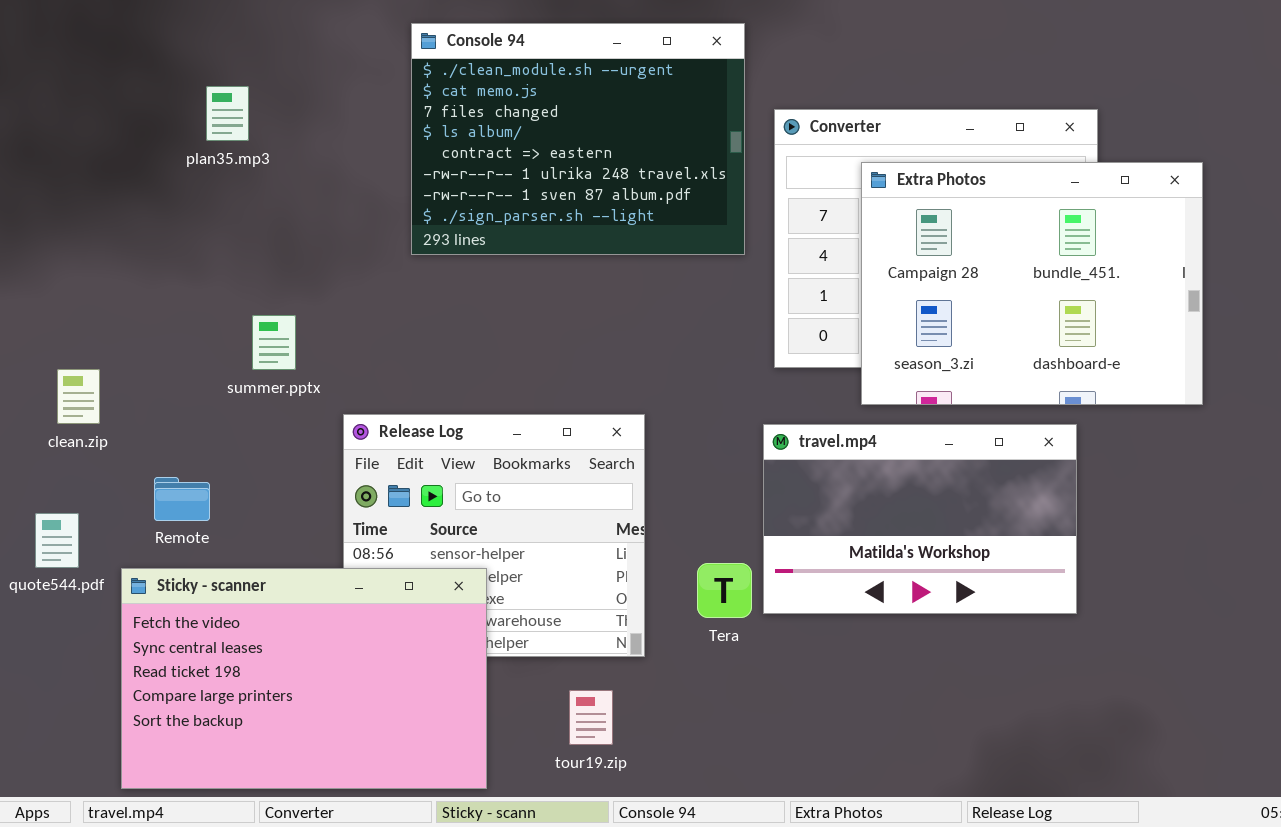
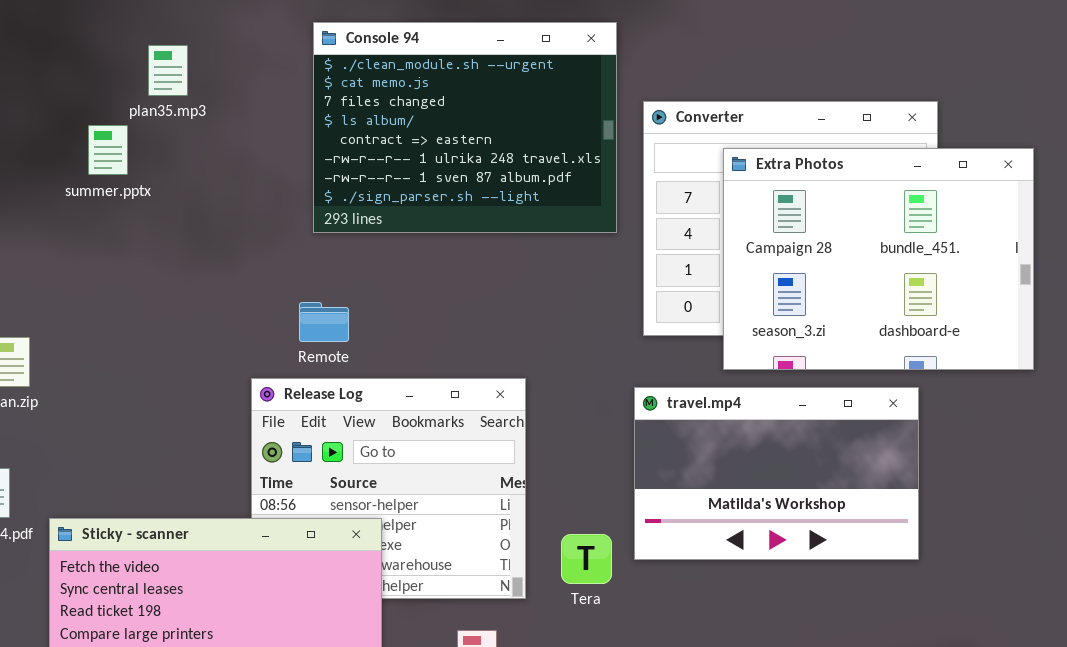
plan35.mp3: [206,86,249,141] -> [148,45,188,96], moved
summer.pptx: [252,315,296,370] -> [88,125,128,175], moved
Remote: [154,477,210,521] -> [299,302,349,342], moved
Tera: [697,563,752,618] -> [561,534,612,584], moved

